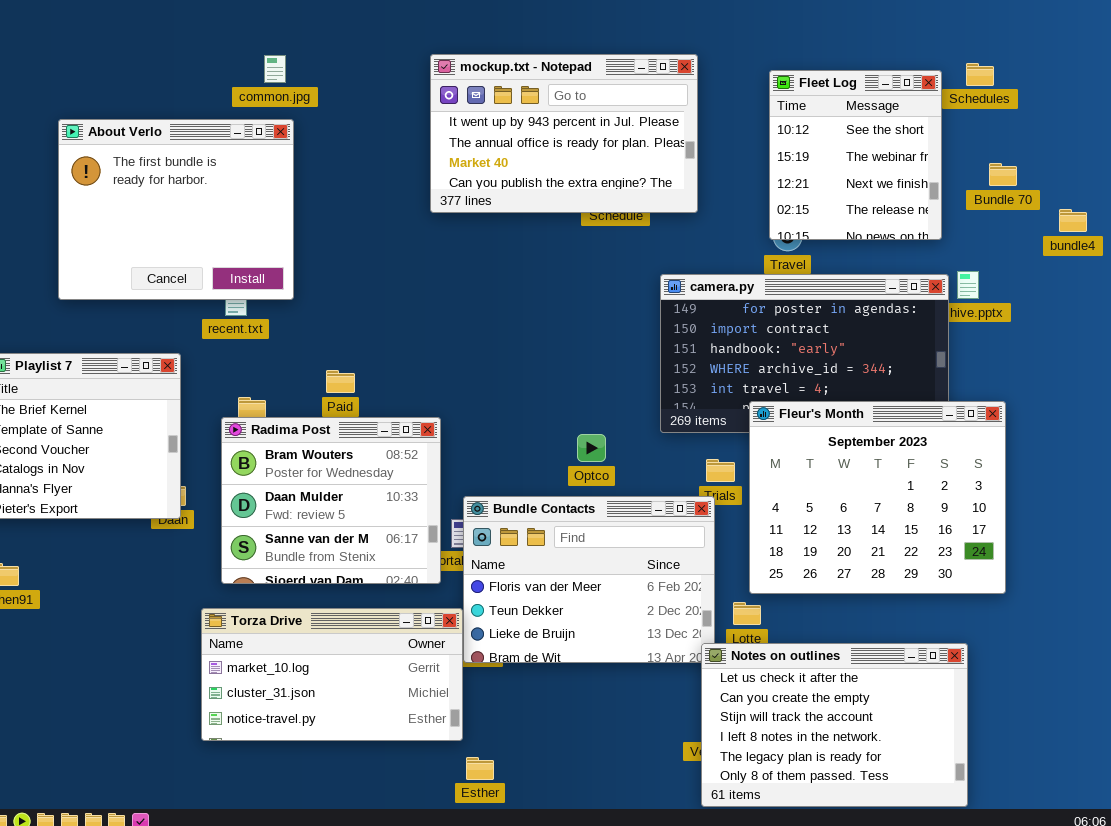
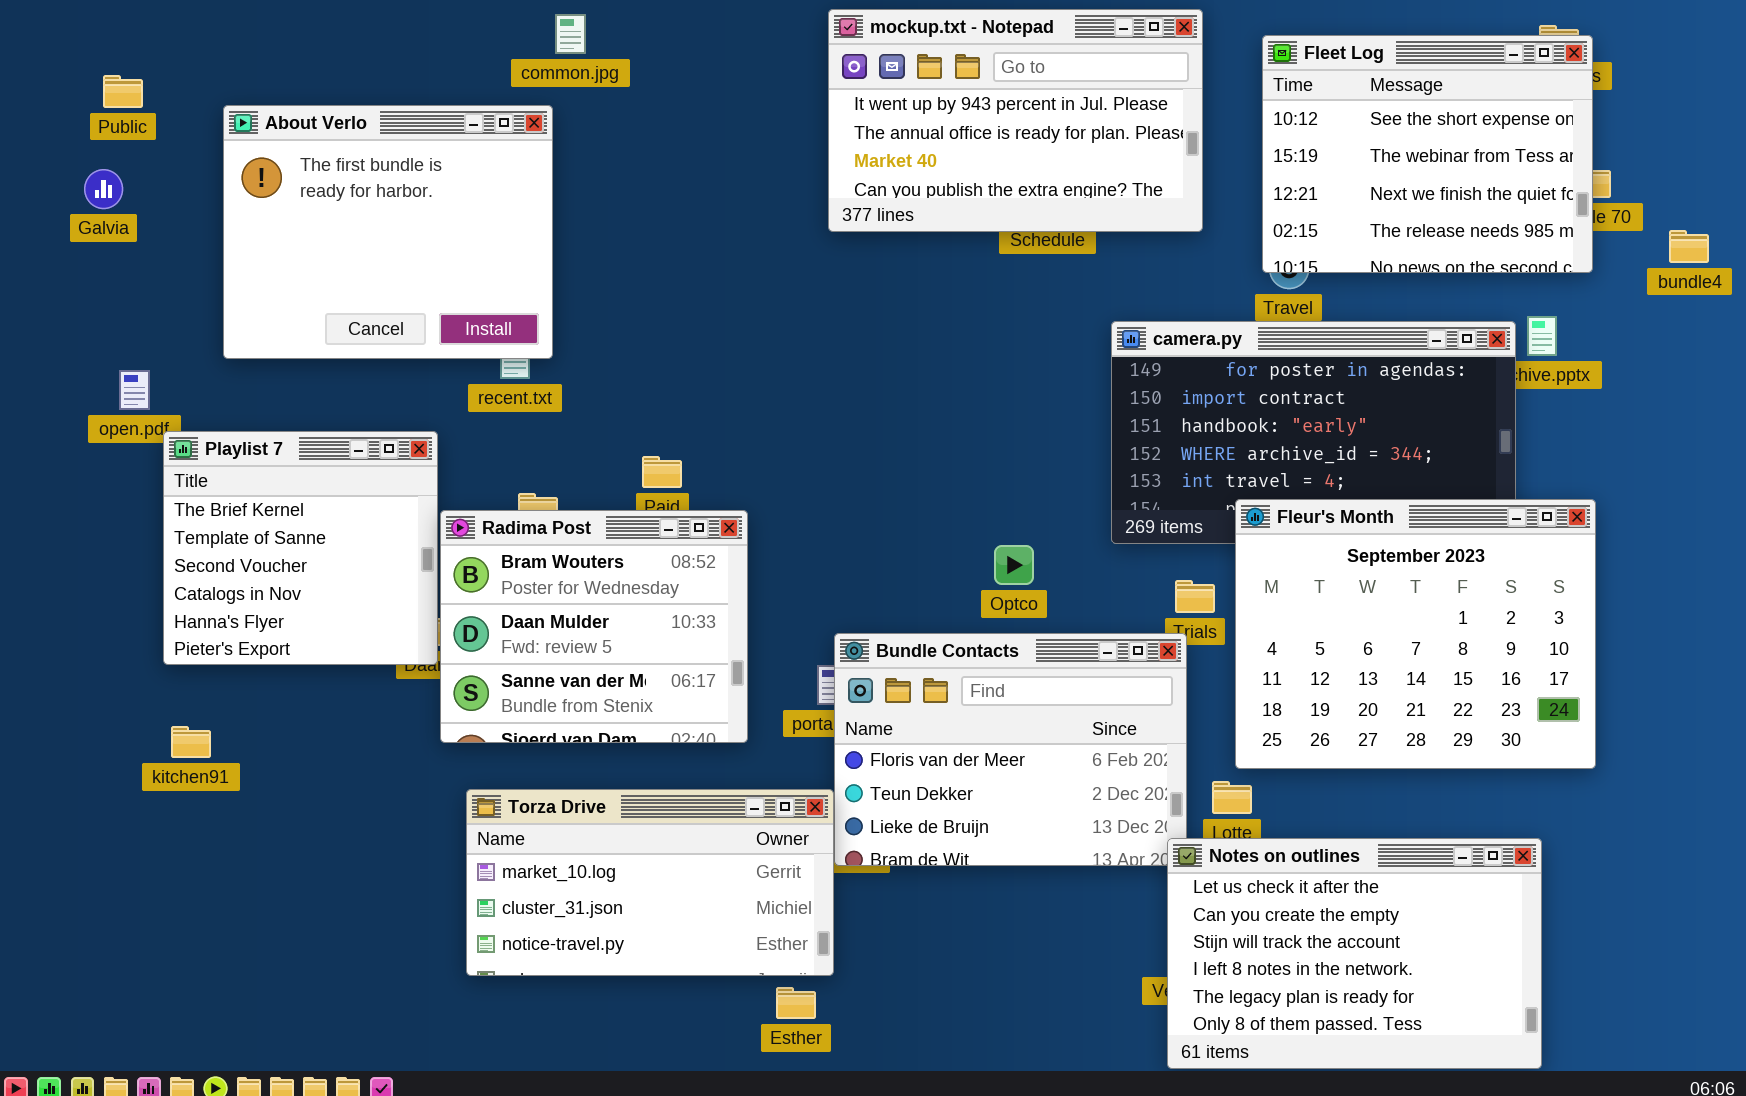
mockup.txt - Notepad: [430,54,698,213] -> [828,9,1203,232], moved
Fleet Log: [769,70,942,240] -> [1262,35,1593,273], resized
About Verlo: [58,119,294,300] -> [223,105,553,359], moved
Radima Post: [221,417,441,584] -> [440,510,748,743], moved
Esther: [466,757,494,780] -> [776,987,816,1019], moved

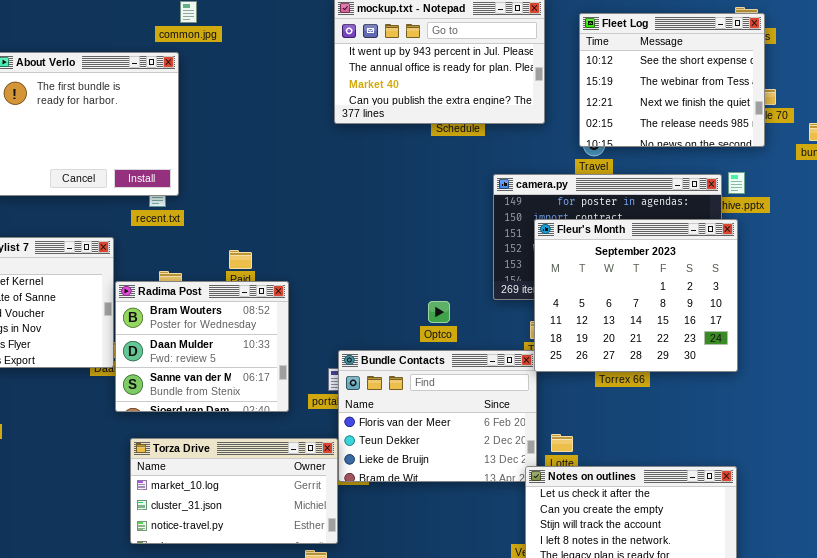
Fleur's Month: [1235,499,1596,769] -> [534,219,738,372], moved

